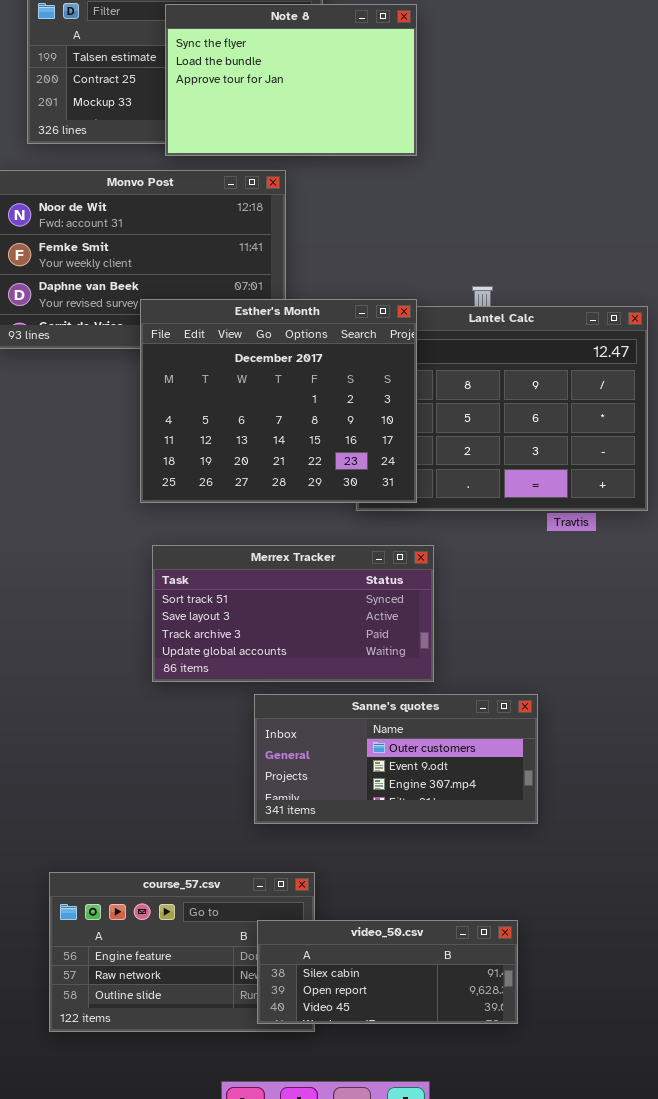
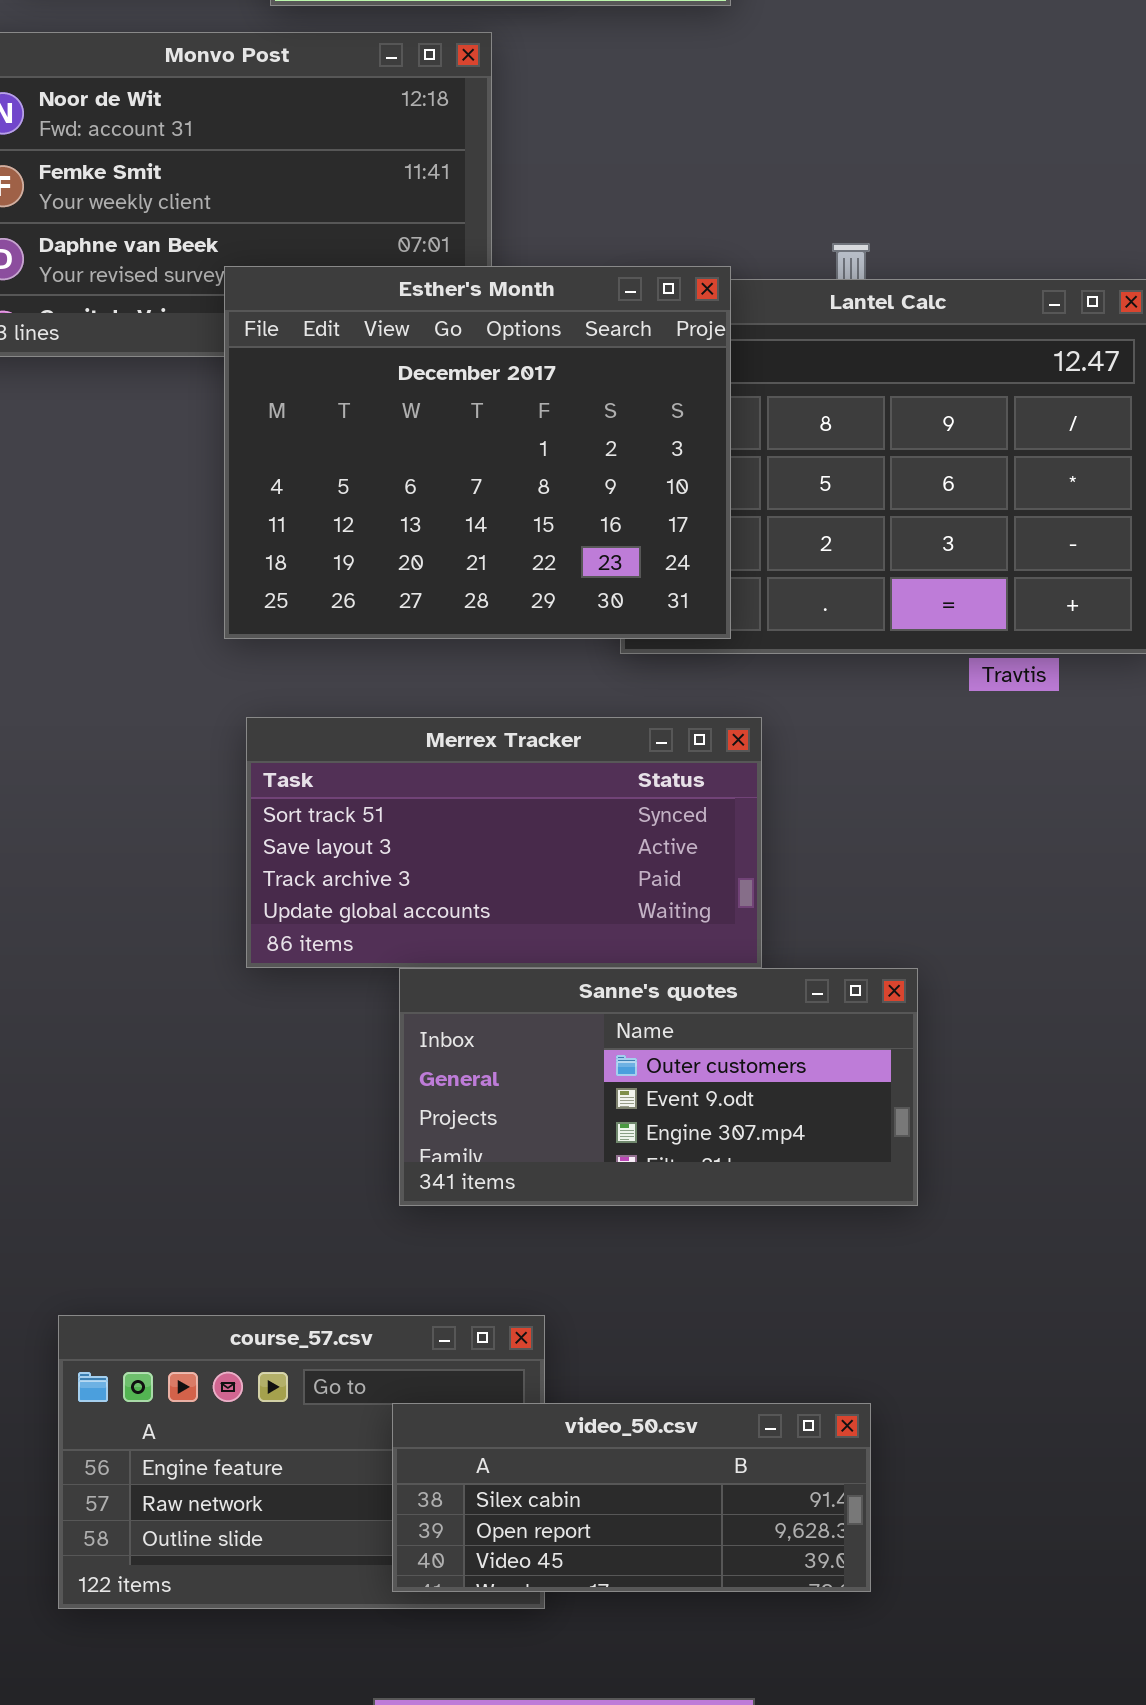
Sanne's quotes: [254,694,538,824] -> [399,968,918,1206], moved
video_50.csv: [257,920,518,1024] -> [392,1403,871,1592], moved

